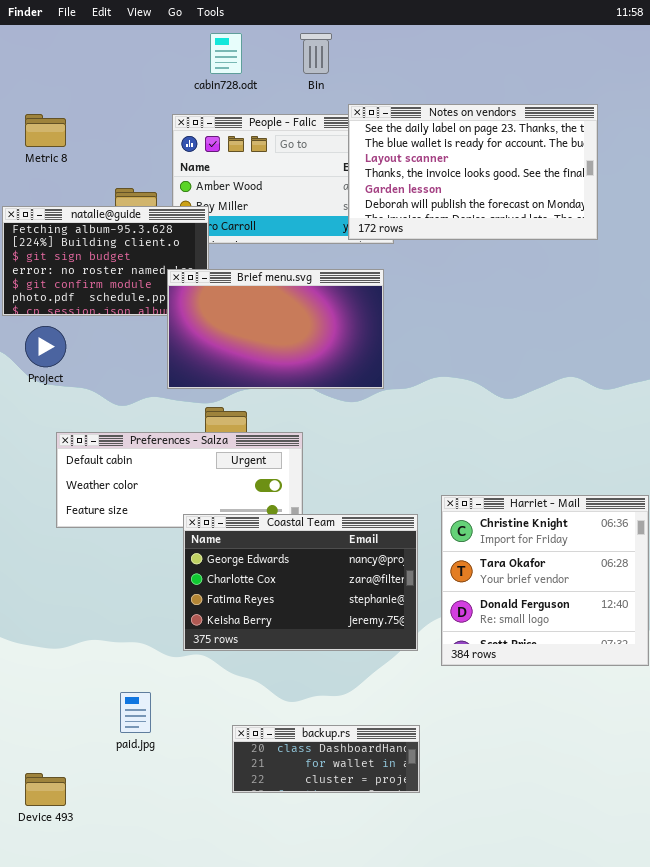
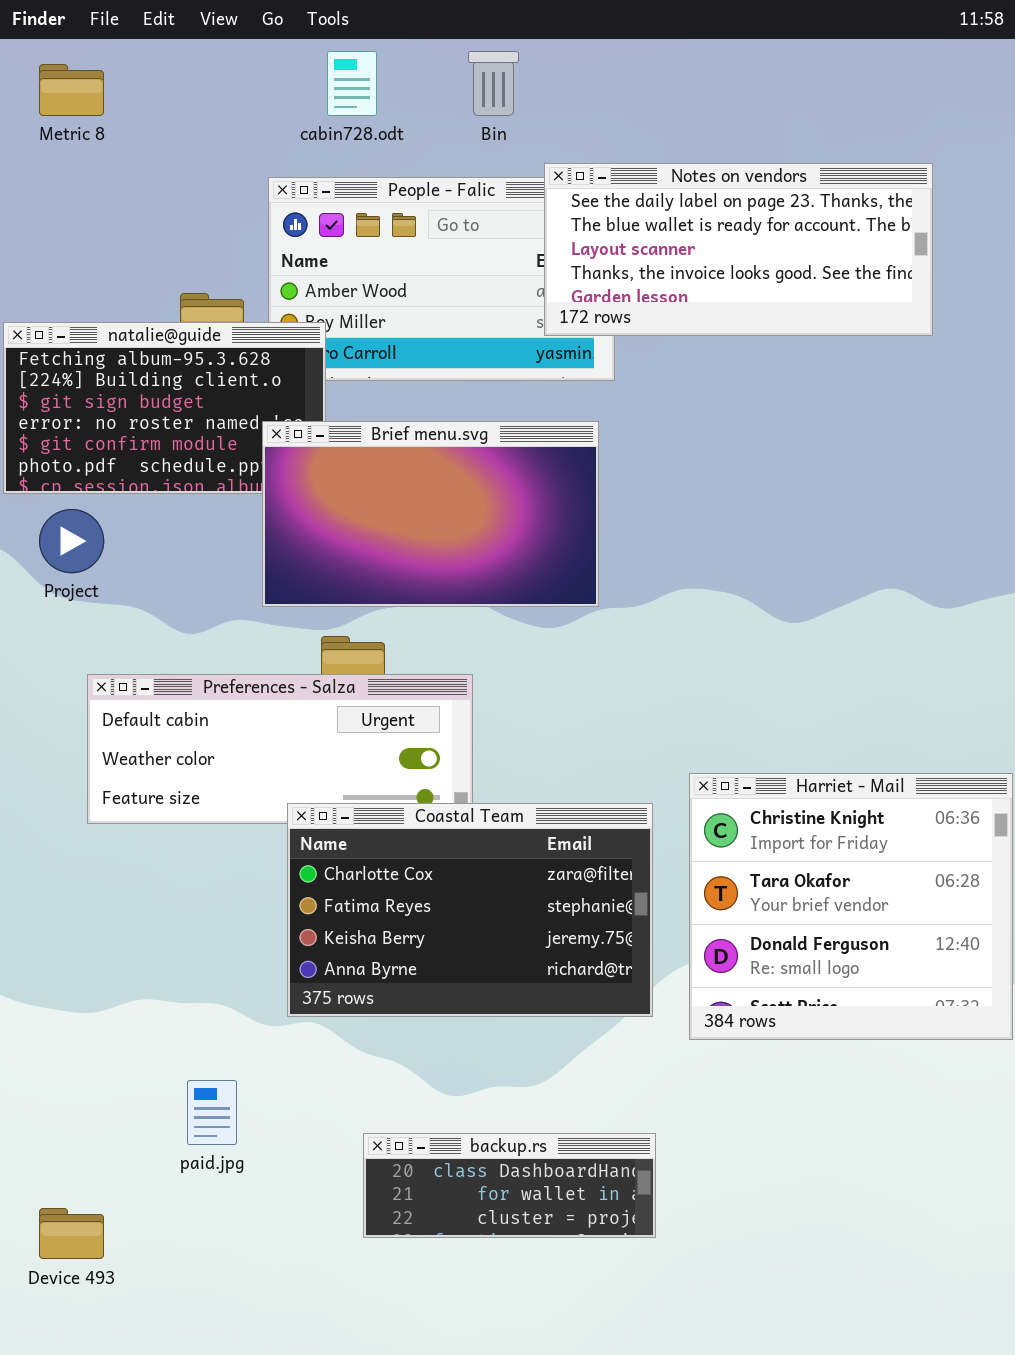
Notes on vendors: [348,104,598,240] -> [544,163,933,336], resized
Metric 8: [25,114,66,147] -> [39,64,104,116], moved
Coastal Team: [183,514,418,651] -> [287,803,653,1017], scrolled down 1 row

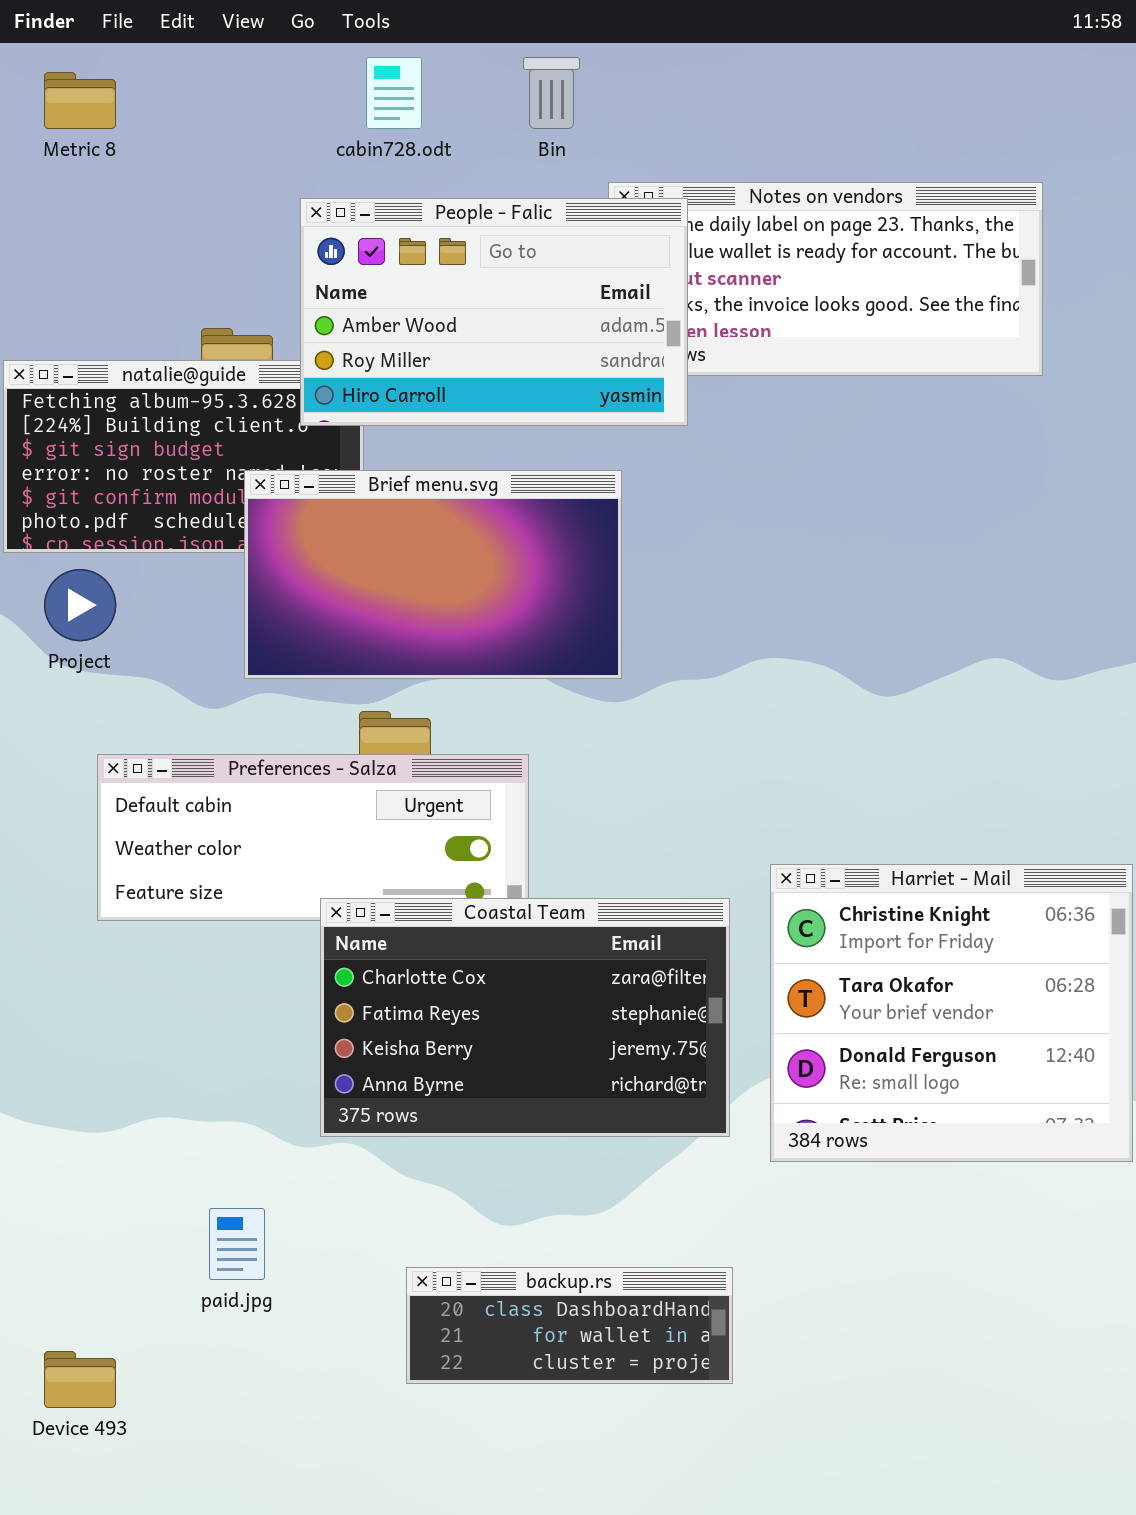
People - Falic: [268,177,615,381] -> [300,198,688,426], raised
Brief menu.svg: [262,421,599,607] -> [244,470,622,679], moved

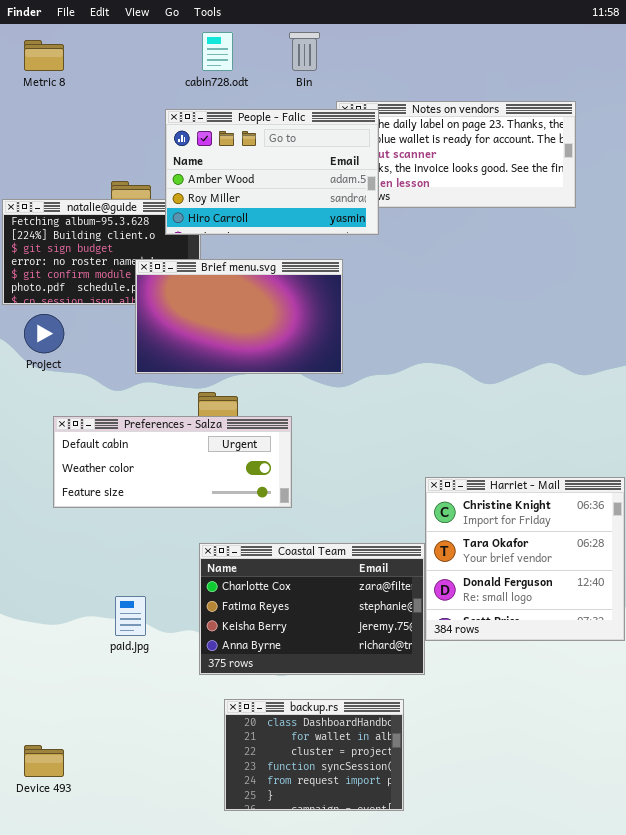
Coastal Team: [320,898,730,1137] -> [199,543,425,675], moved
paid.jpg: [209,1208,265,1280] -> [115,596,146,636], moved
backup.rs: [406,1267,733,1384] -> [224,699,404,811], resized

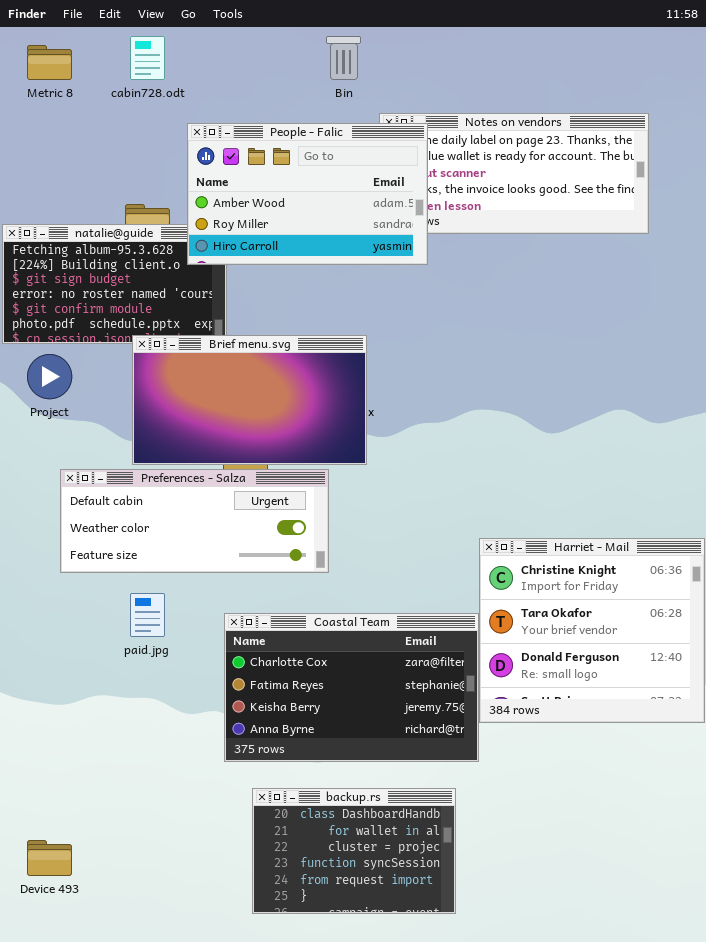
cabin728.odt: [202,32,233,71] -> [130,36,165,80], moved
Brief menu.svg: [135,259,343,374] -> [132,335,367,465], moved
paid.jpg: [115,596,146,636] -> [130,593,165,637], moved

